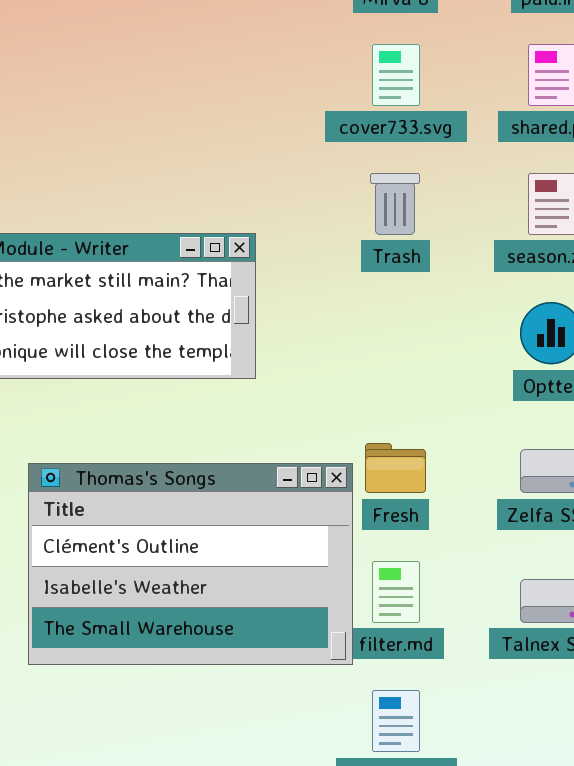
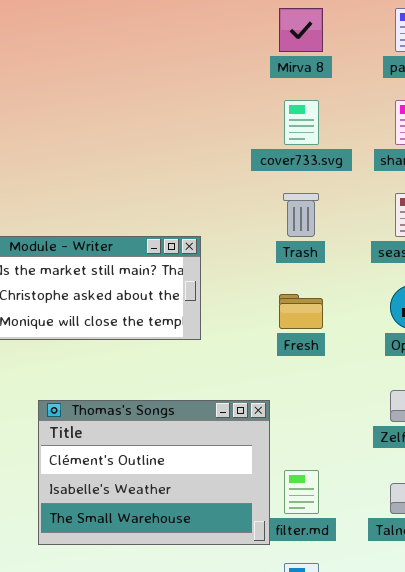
Fresh: [365,443,426,493] -> [279,294,323,329], moved

